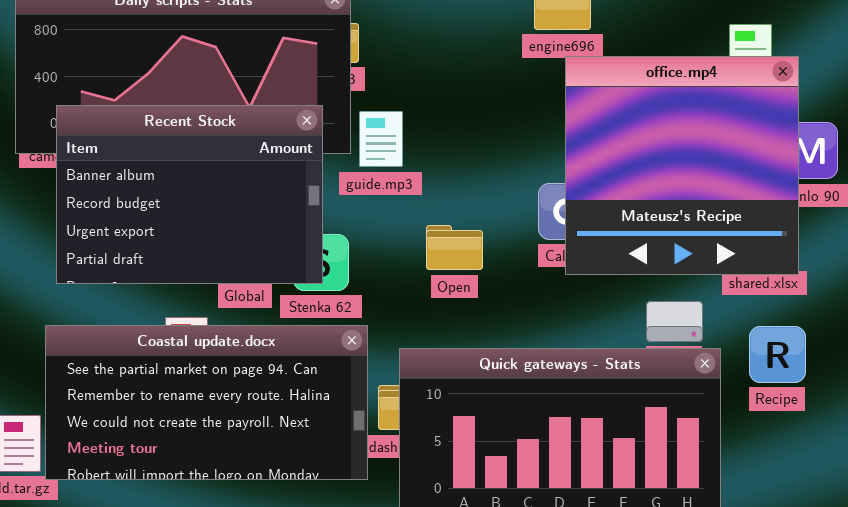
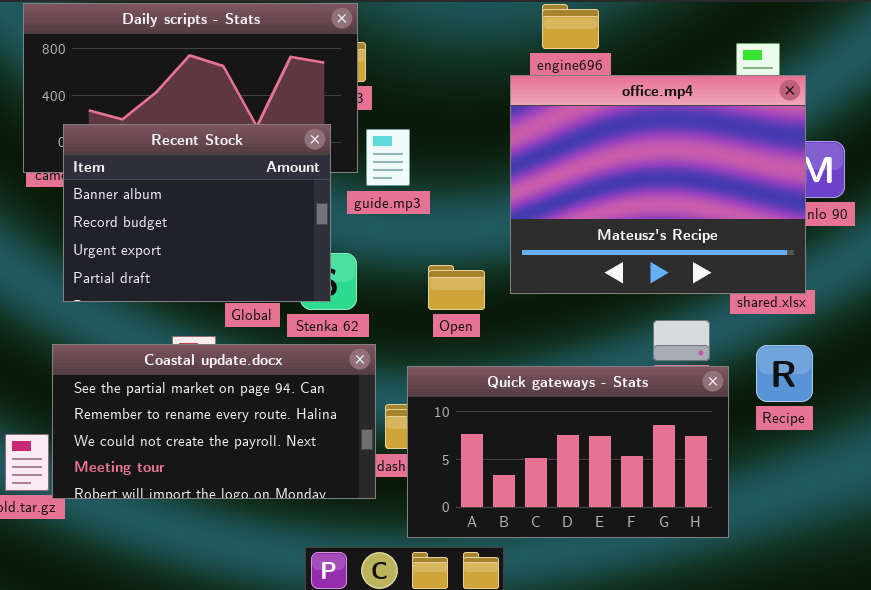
office.mp4: [565,56,799,275] -> [510,75,806,294], resized
Open: [426,225,483,270] -> [428,265,485,310], moved

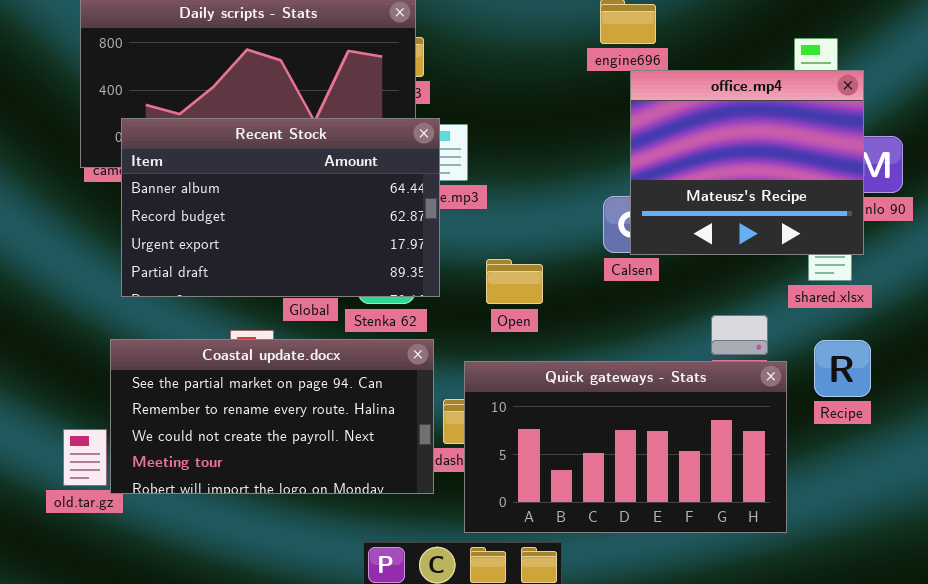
office.mp4: [510,75,806,294] -> [630,70,864,255], resized
Recent Stock: [63,124,331,302] -> [121,118,440,297], resized

